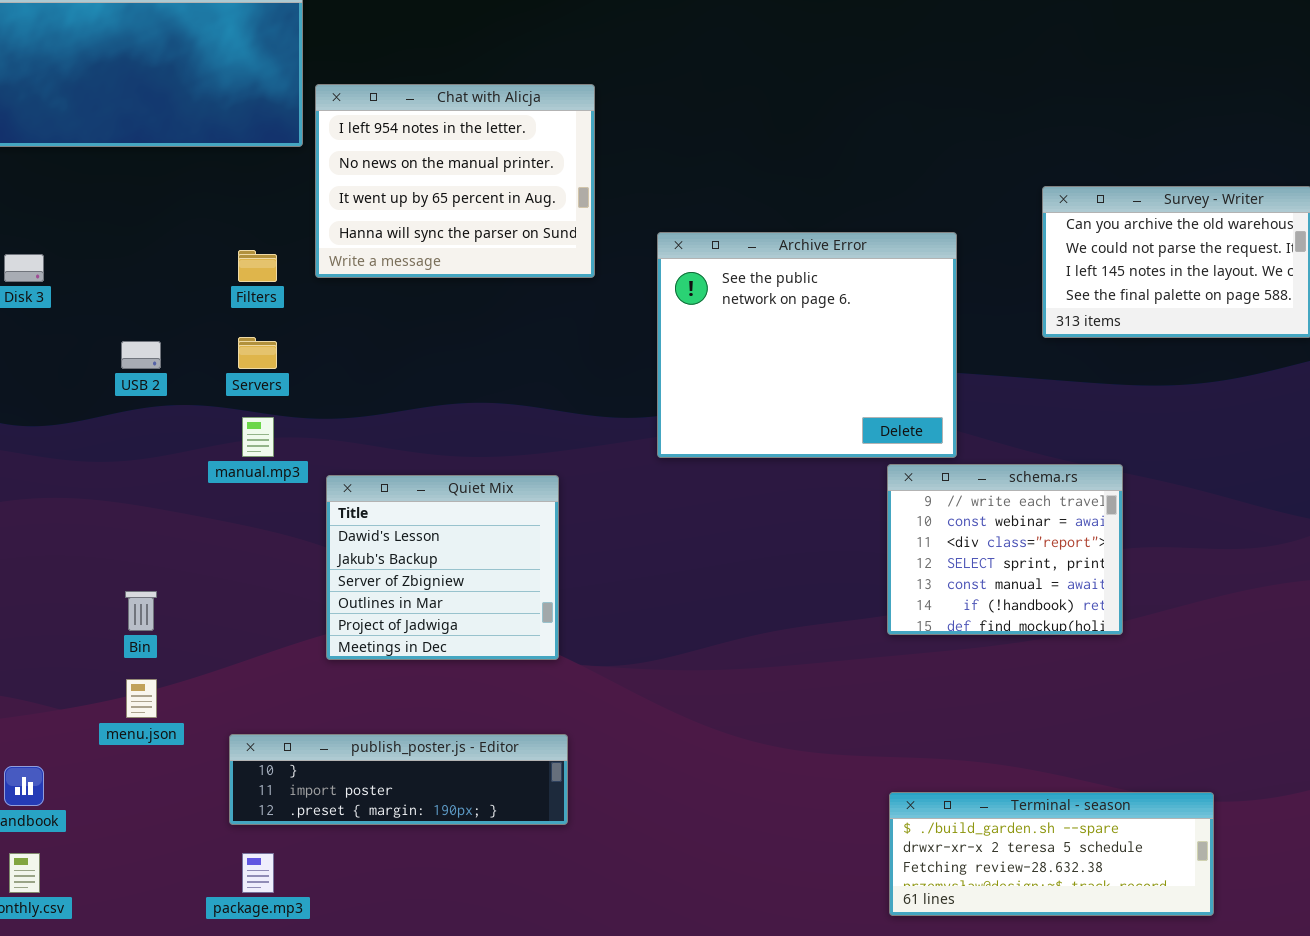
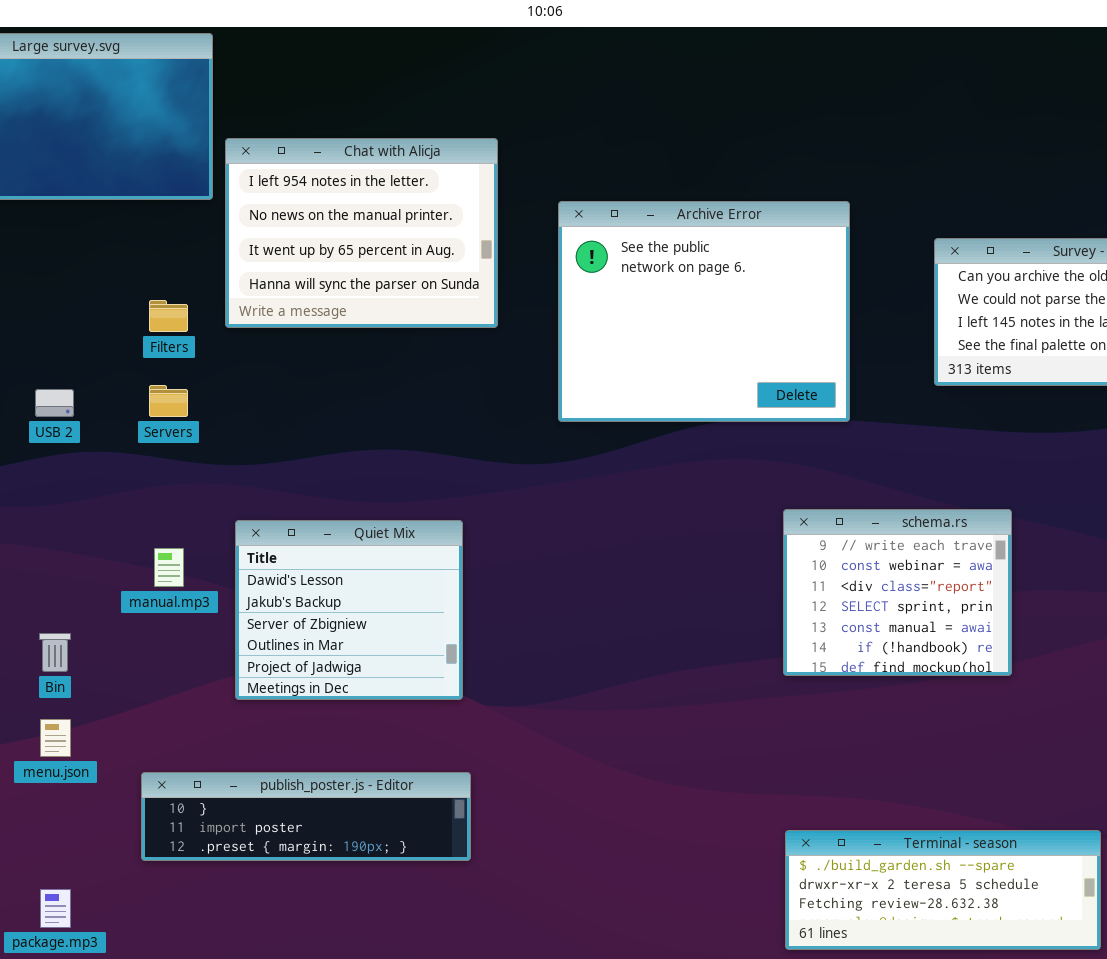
Archive Error: [657,232,957,458] -> [558,201,850,422], moved
manual.mp3: [242,417,274,457] -> [154,548,184,587], moved
package.mp3: [242,853,274,893] -> [40,889,71,928], moved

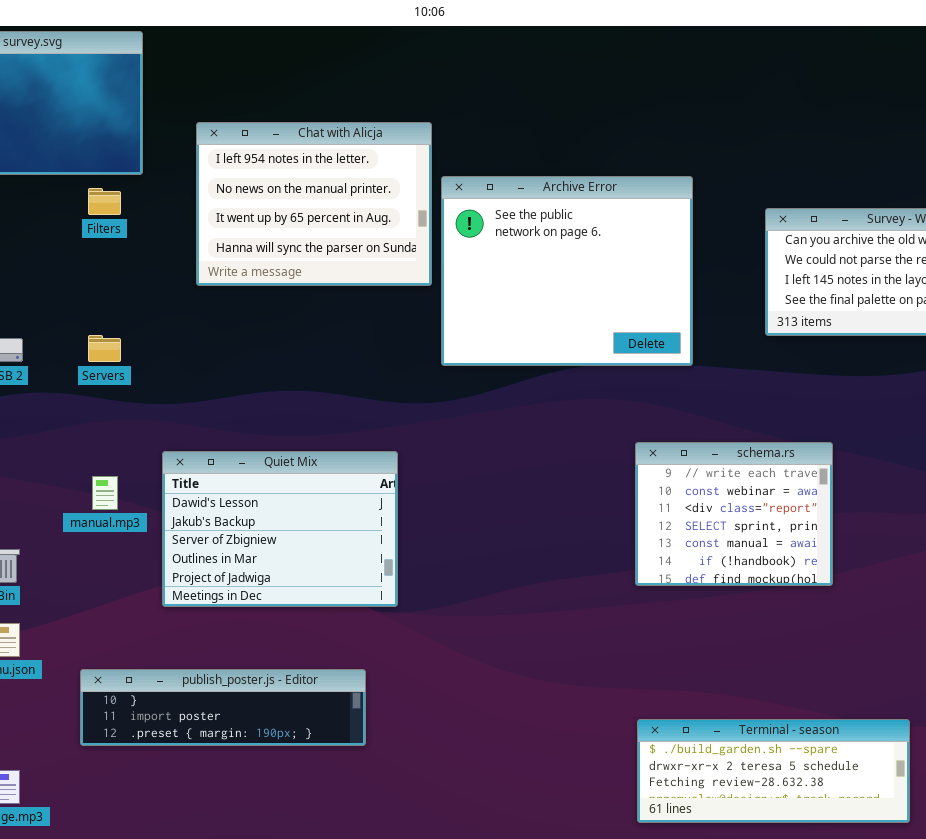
Chat with Alicja: [225,138,498,328] -> [196,122,432,286], moved
Filters: [149,300,188,332] -> [88,188,121,215], moved
Quiet Mix: [235,520,463,700] -> [162,451,398,607], resized

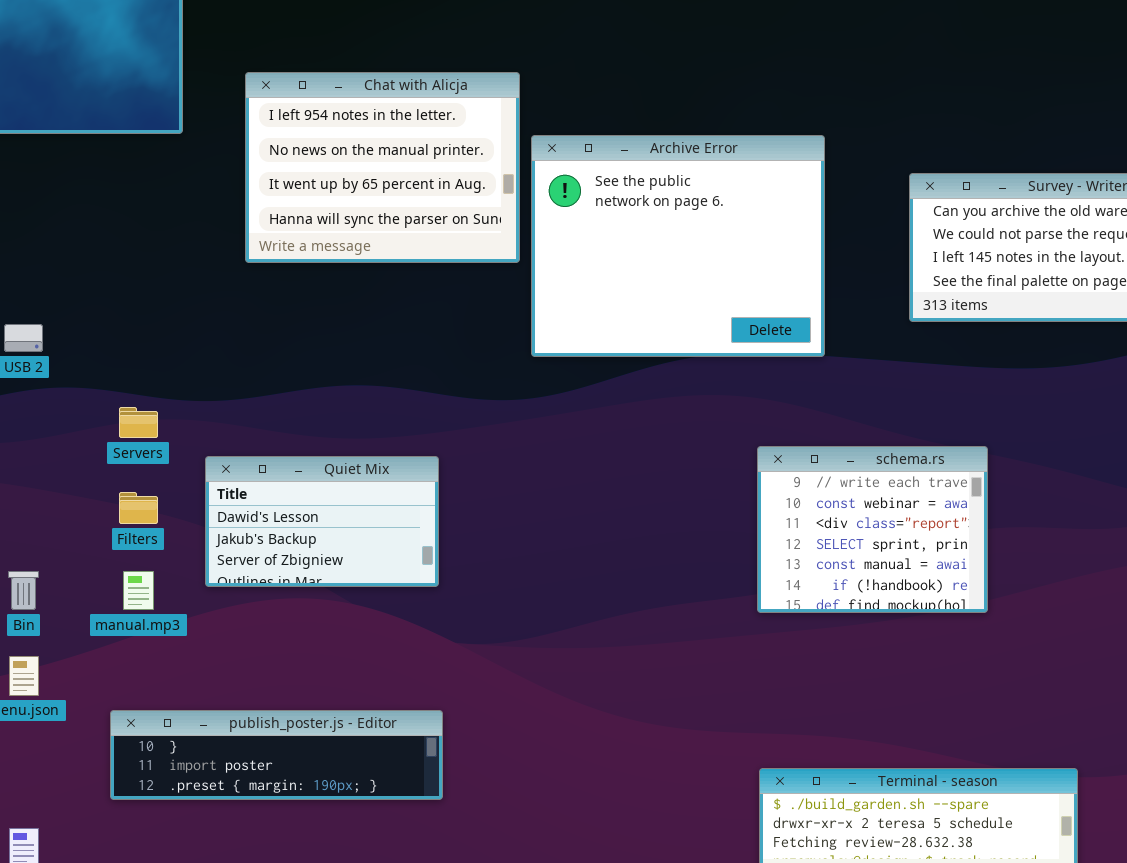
Filters: [88,188,121,215] -> [119,492,158,524], moved
Servers: [88,335,121,362] -> [119,407,158,438], moved
Quiet Mix: [162,451,398,607] -> [205,456,439,587], resized
manual.mp3: [92,476,118,510] -> [123,571,154,610], moved

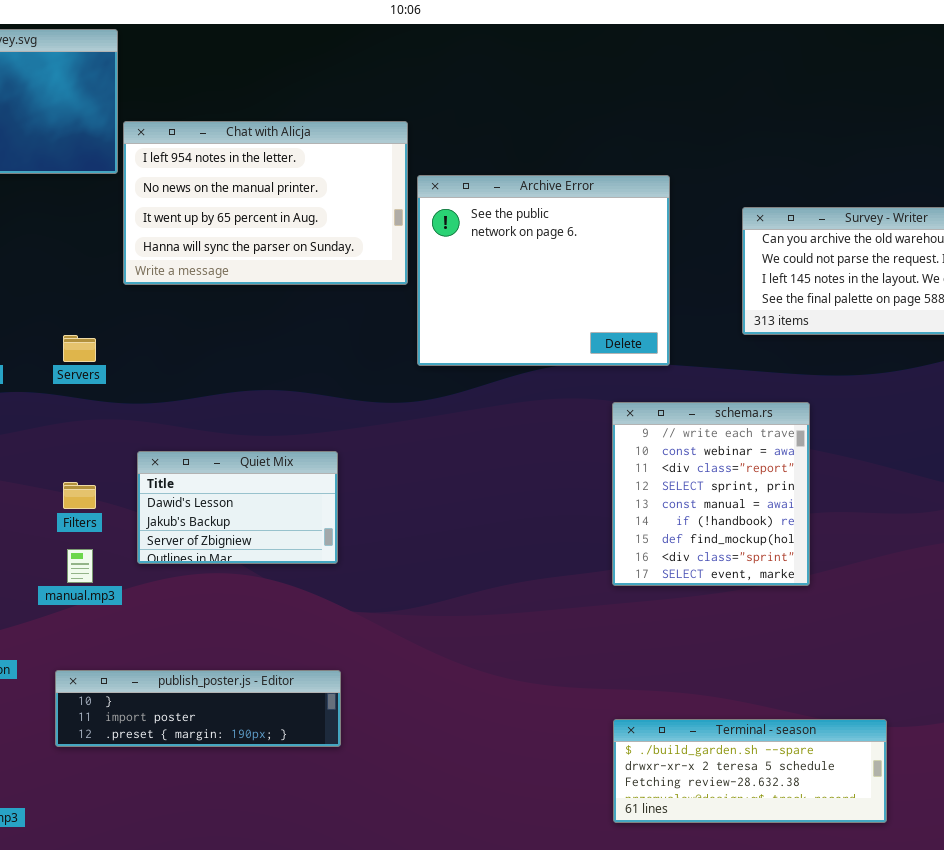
Chat with Alicja: [245,72,520,263] -> [123,121,408,285], resized
Servers: [119,407,158,438] -> [63,335,96,362], moved
schema.rs: [757,446,988,613] -> [612,402,810,586], resized

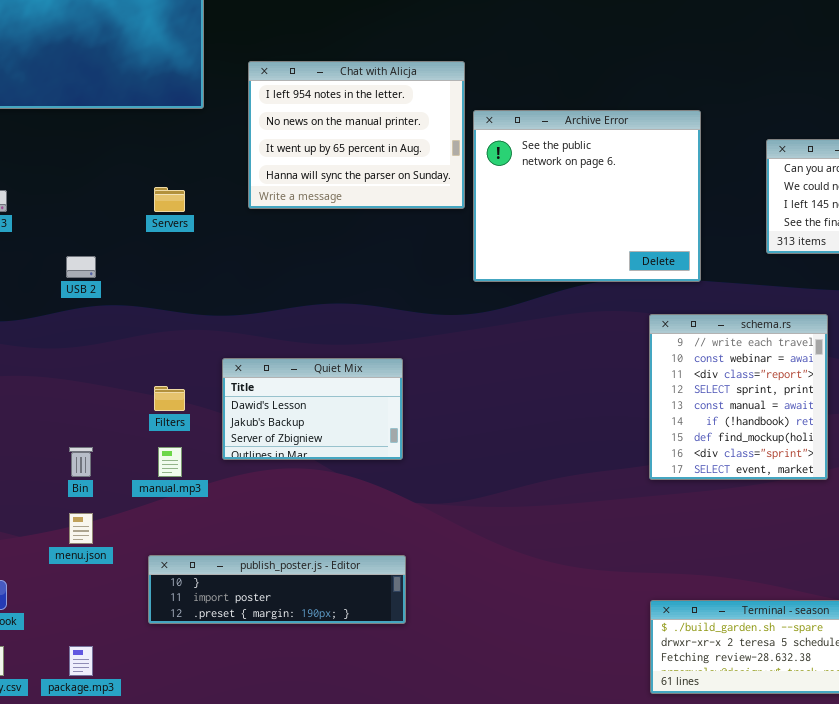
Chat with Alicja: [123,121,408,285] -> [248,61,465,209], resized
Servers: [63,335,96,362] -> [154,187,185,212], moved

